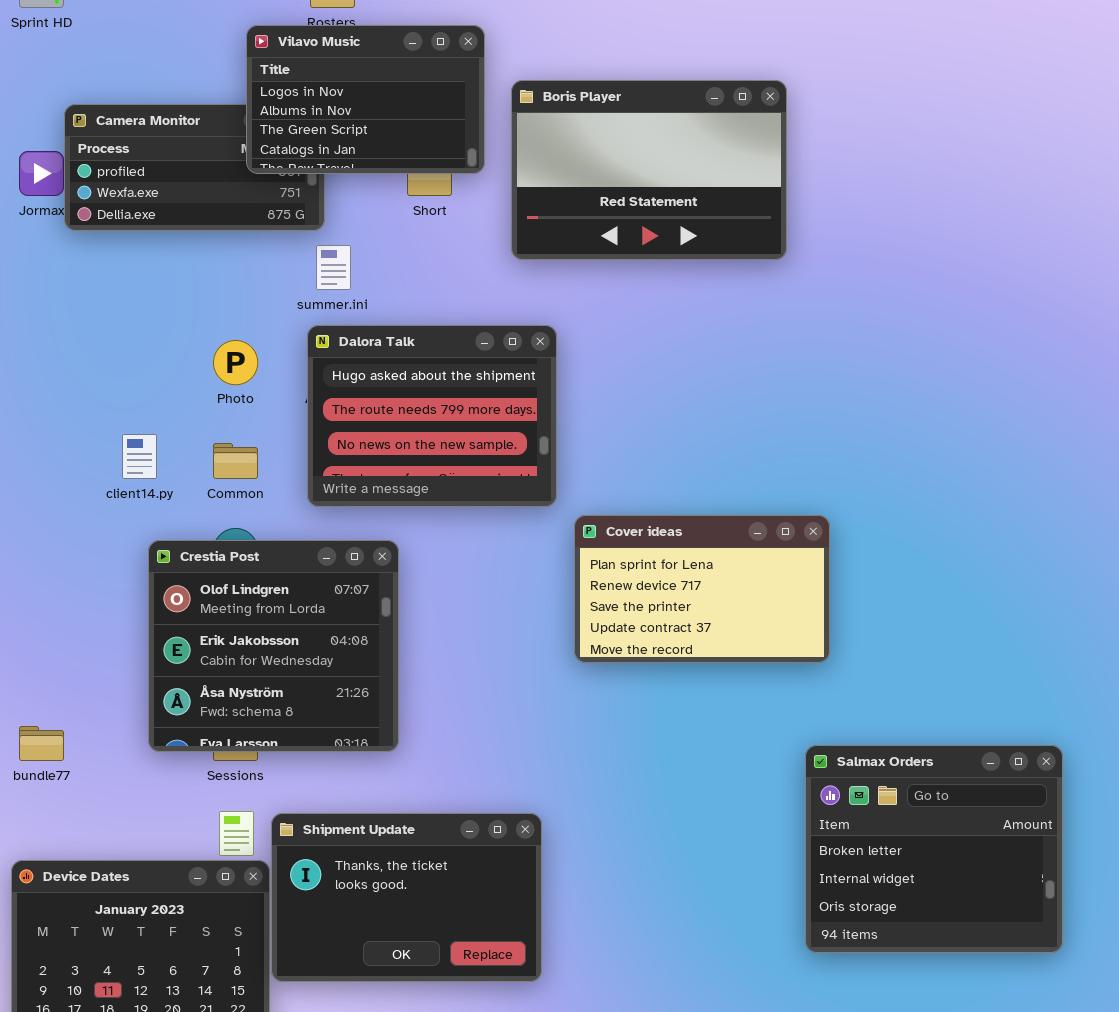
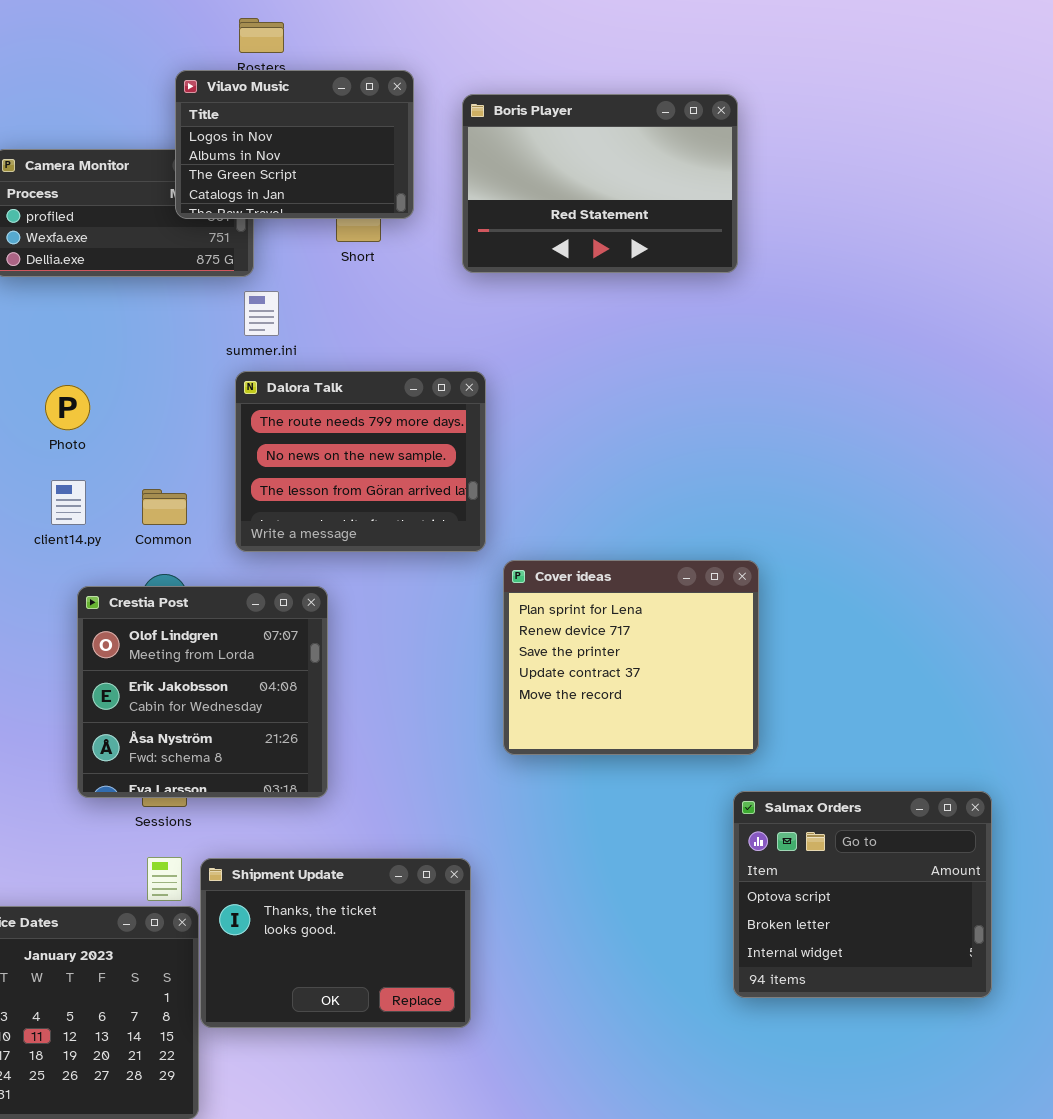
Boris Player: [511,80,787,260] -> [462,94,738,273], moved
Dalora Talk: [307,325,557,507] -> [235,371,486,552], scrolled down 1 row
Photo: [213,340,258,385] -> [45,385,90,430], moved
Cover ideas: [574,515,830,663] -> [503,560,759,755], resized
Salmax Orders: [805,745,1063,953] -> [733,791,992,998], scrolled up 1 row

